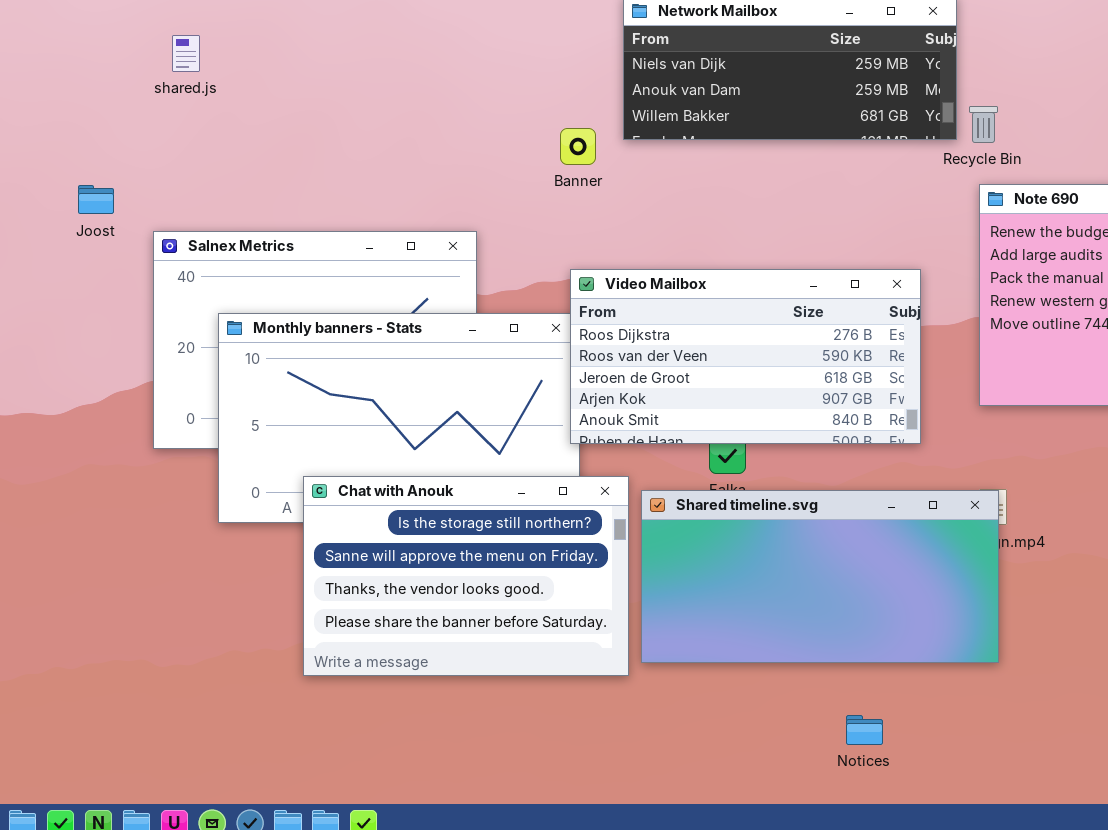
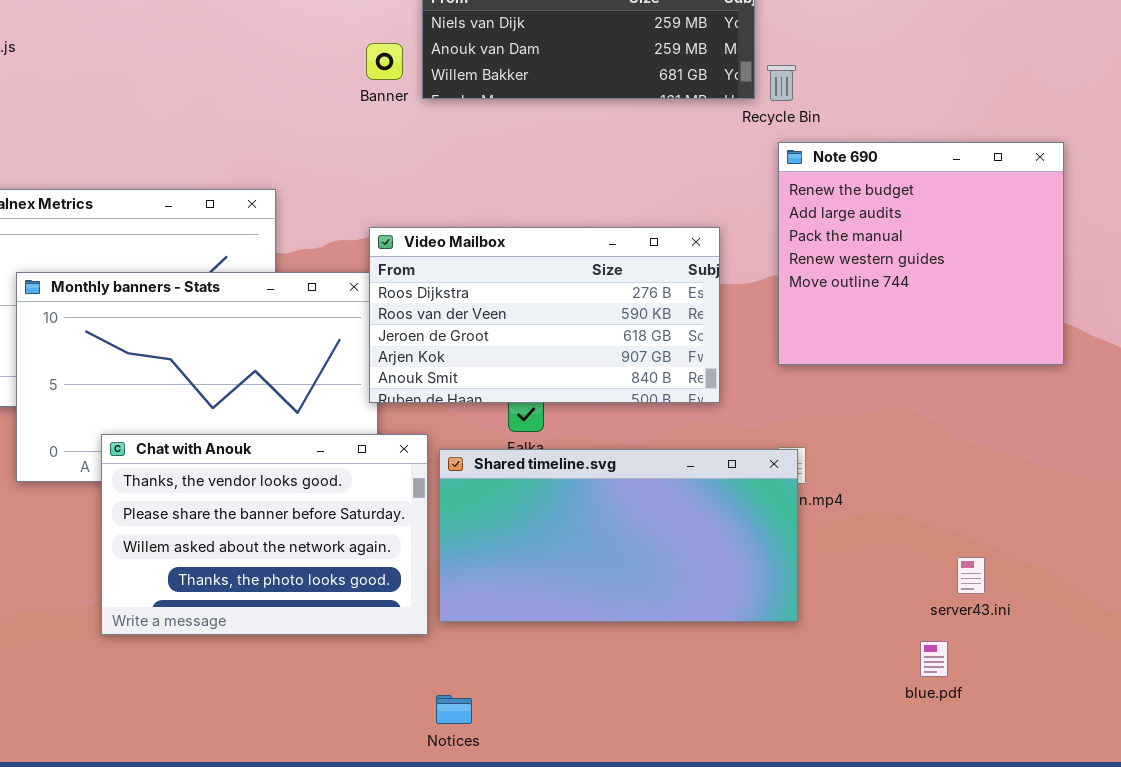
Banner: [560,128,596,165] -> [366,43,403,80], moved
Chat with Anouk: [303,476,629,676] -> [101,434,428,635], scrolled down 2 rows
Notices: [846,715,883,745] -> [436,695,472,724], moved

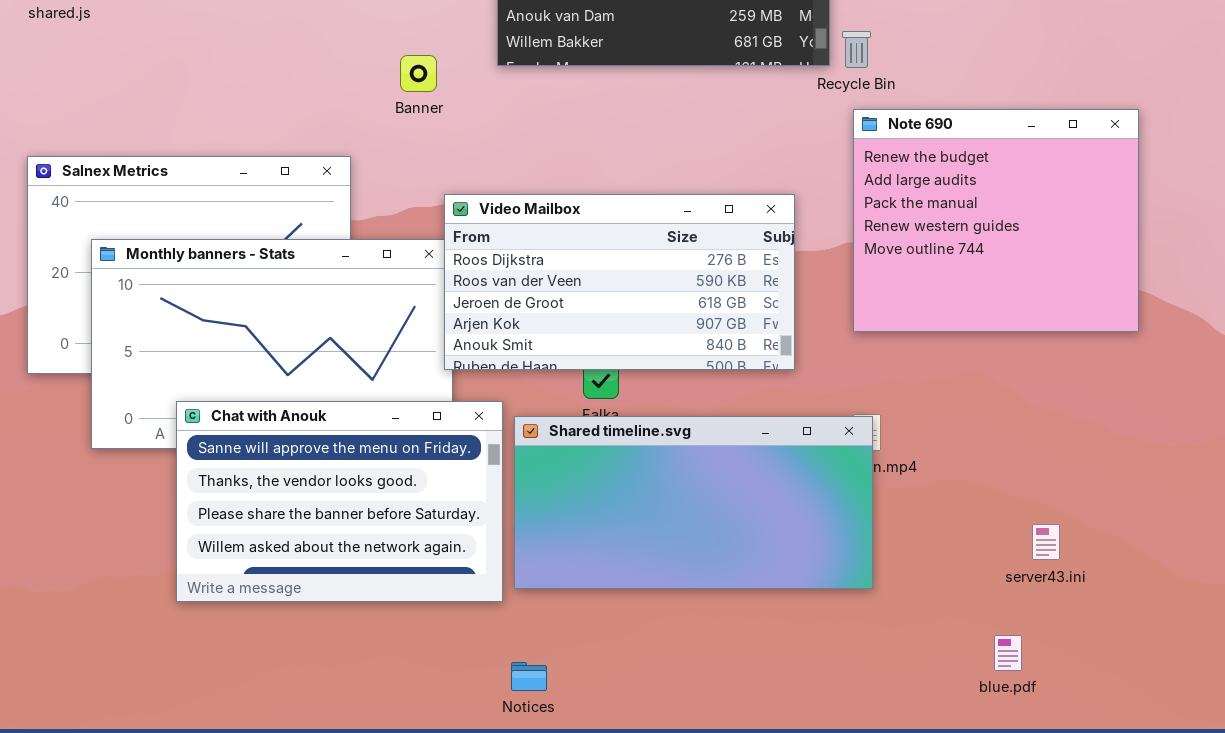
Banner: [366,43,403,80] -> [400,55,437,92], moved
Chat with Anouk: [101,434,428,635] -> [176,401,503,602], scrolled up 1 row
blue.pdf: [920,641,948,677] -> [994,635,1022,671], moved

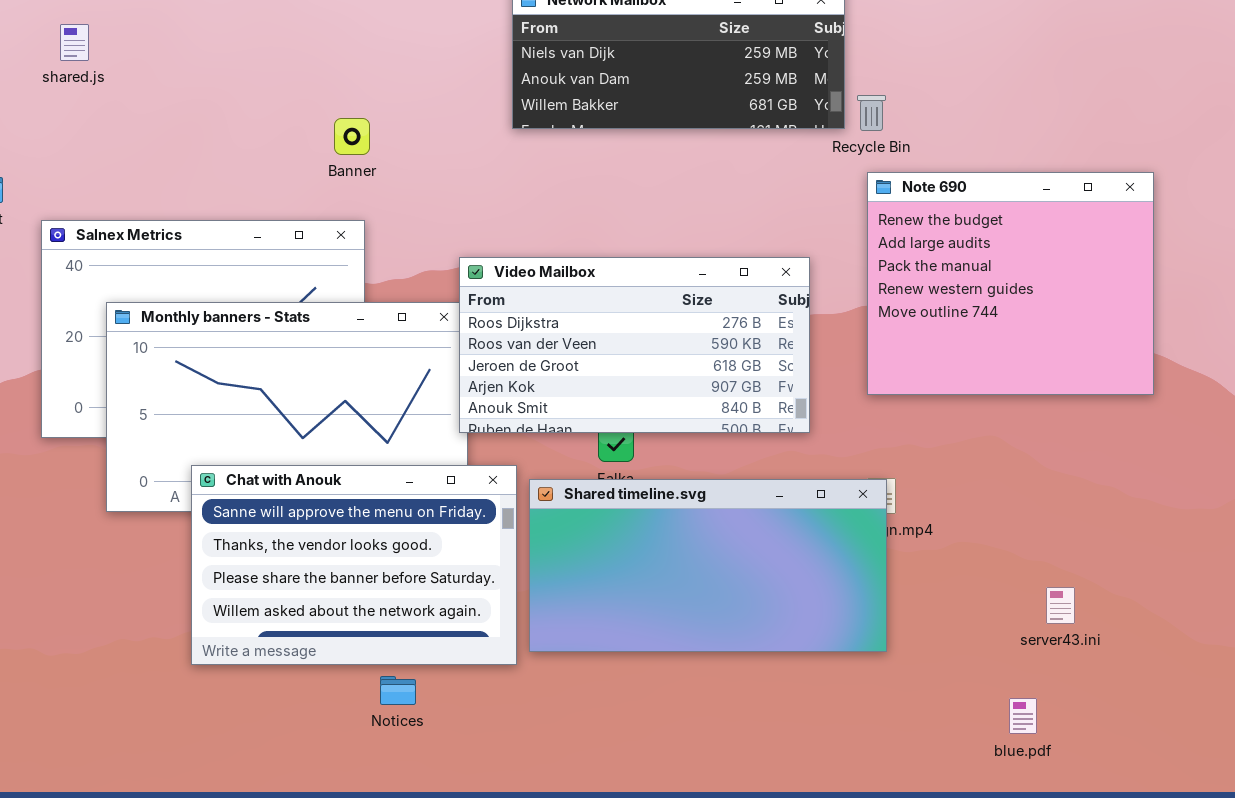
Banner: [400,55,437,92] -> [334,118,370,155], moved
Notices: [511,662,547,691] -> [380,676,416,705], moved

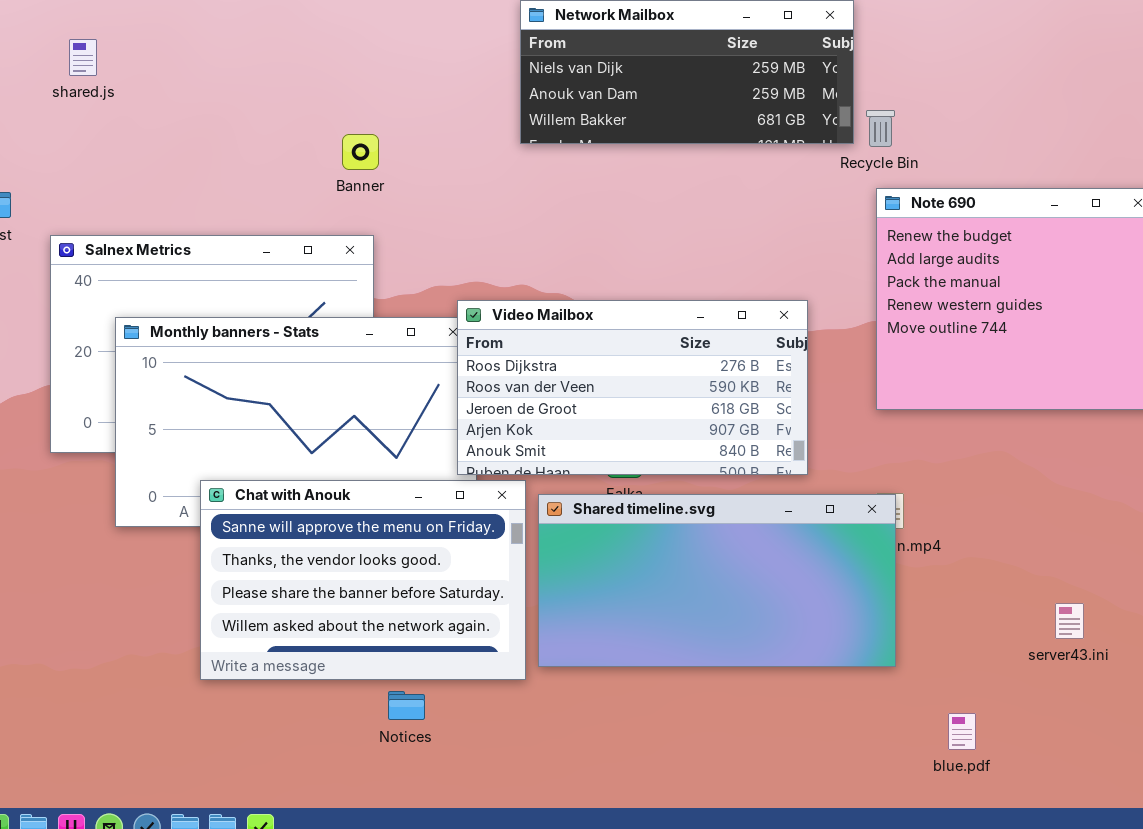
Video Mailbox: [459,257,810,433] -> [457,300,808,475], moved
blue.pdf: [1009,698,1037,734] -> [948,713,976,750], moved

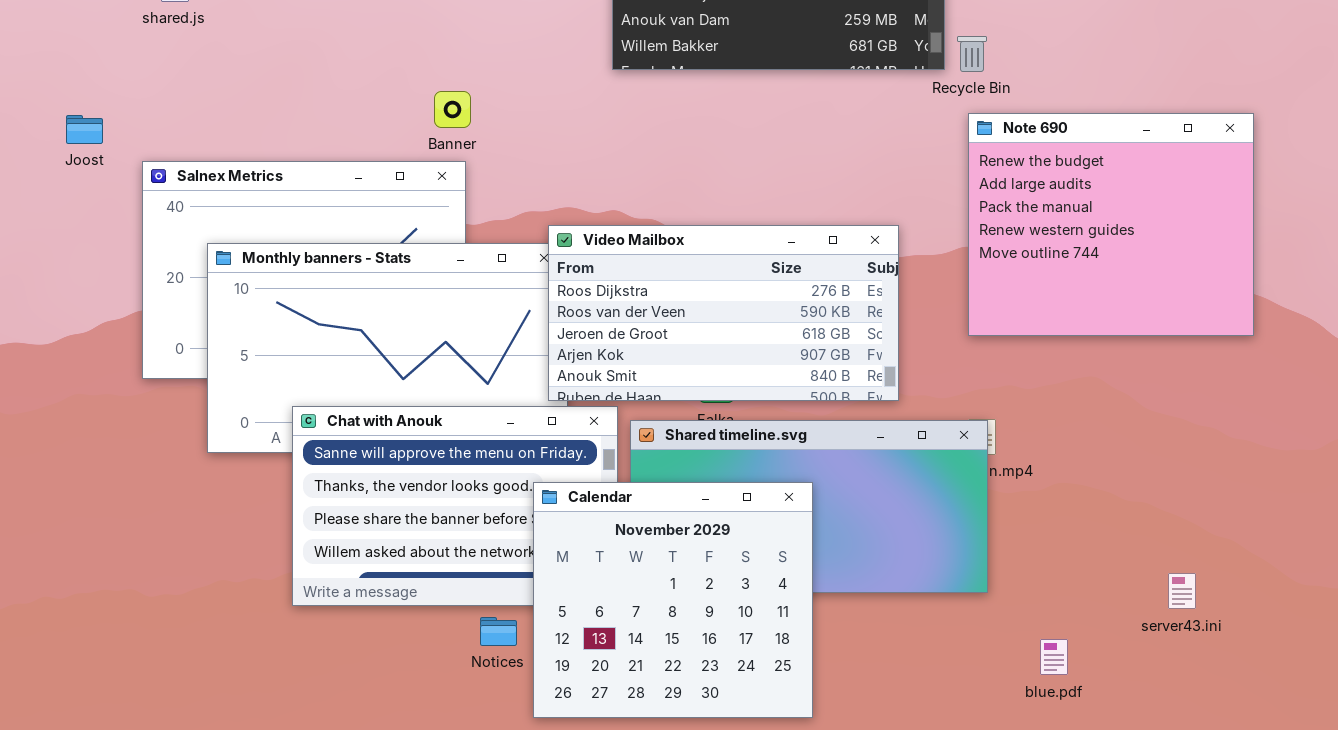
Banner: [342,134,379,170] -> [434,91,471,128], moved
Calendar: none -> [533,482,813,718], opened
server43.ini: [1055,603,1084,639] -> [1168,573,1196,609], moved

